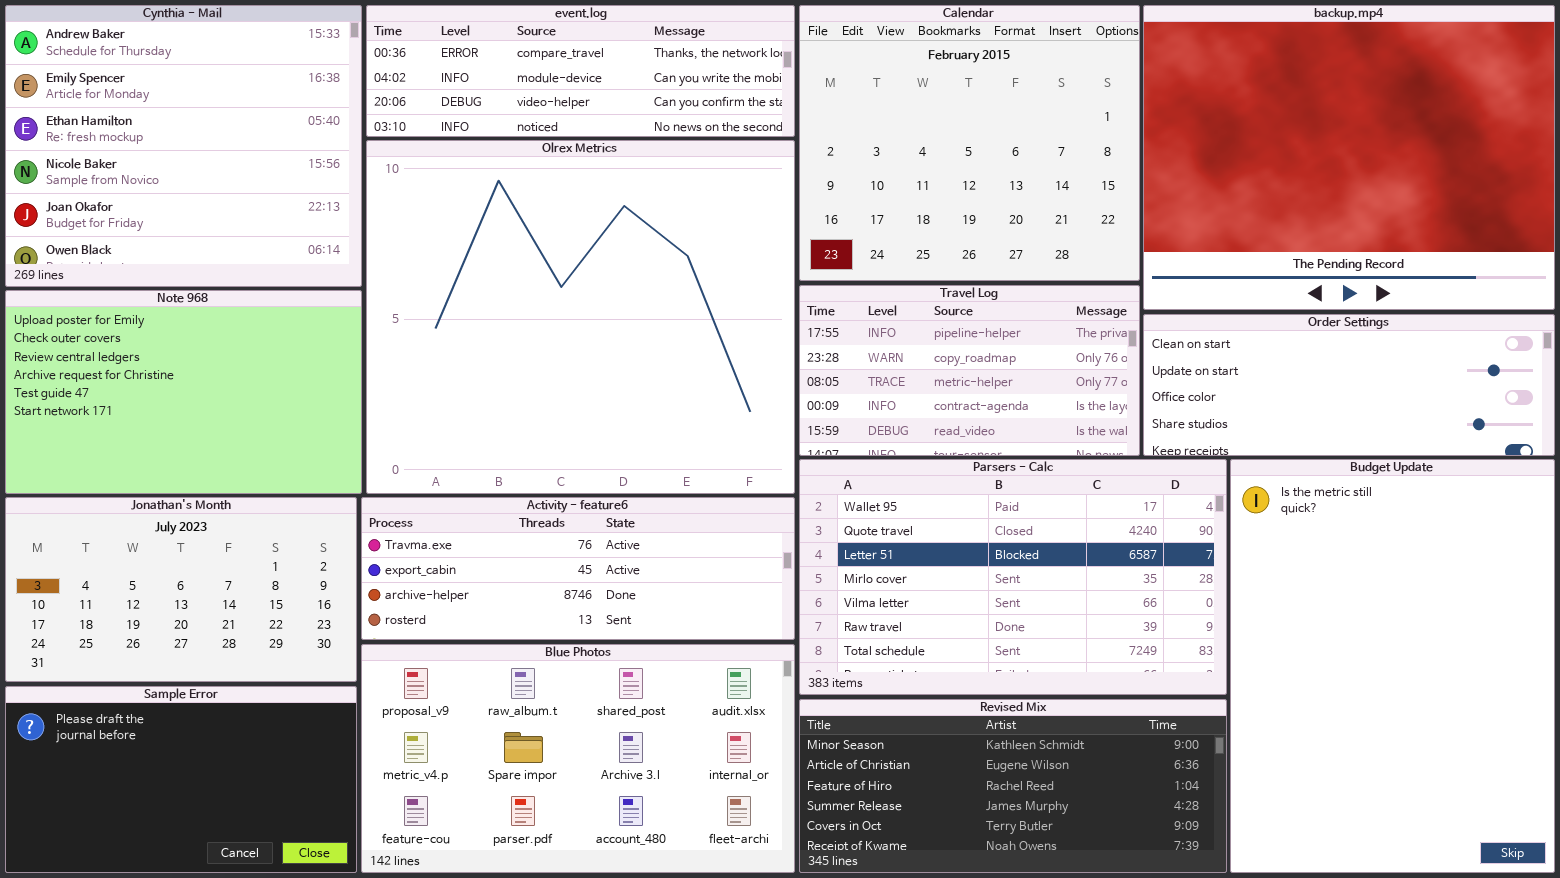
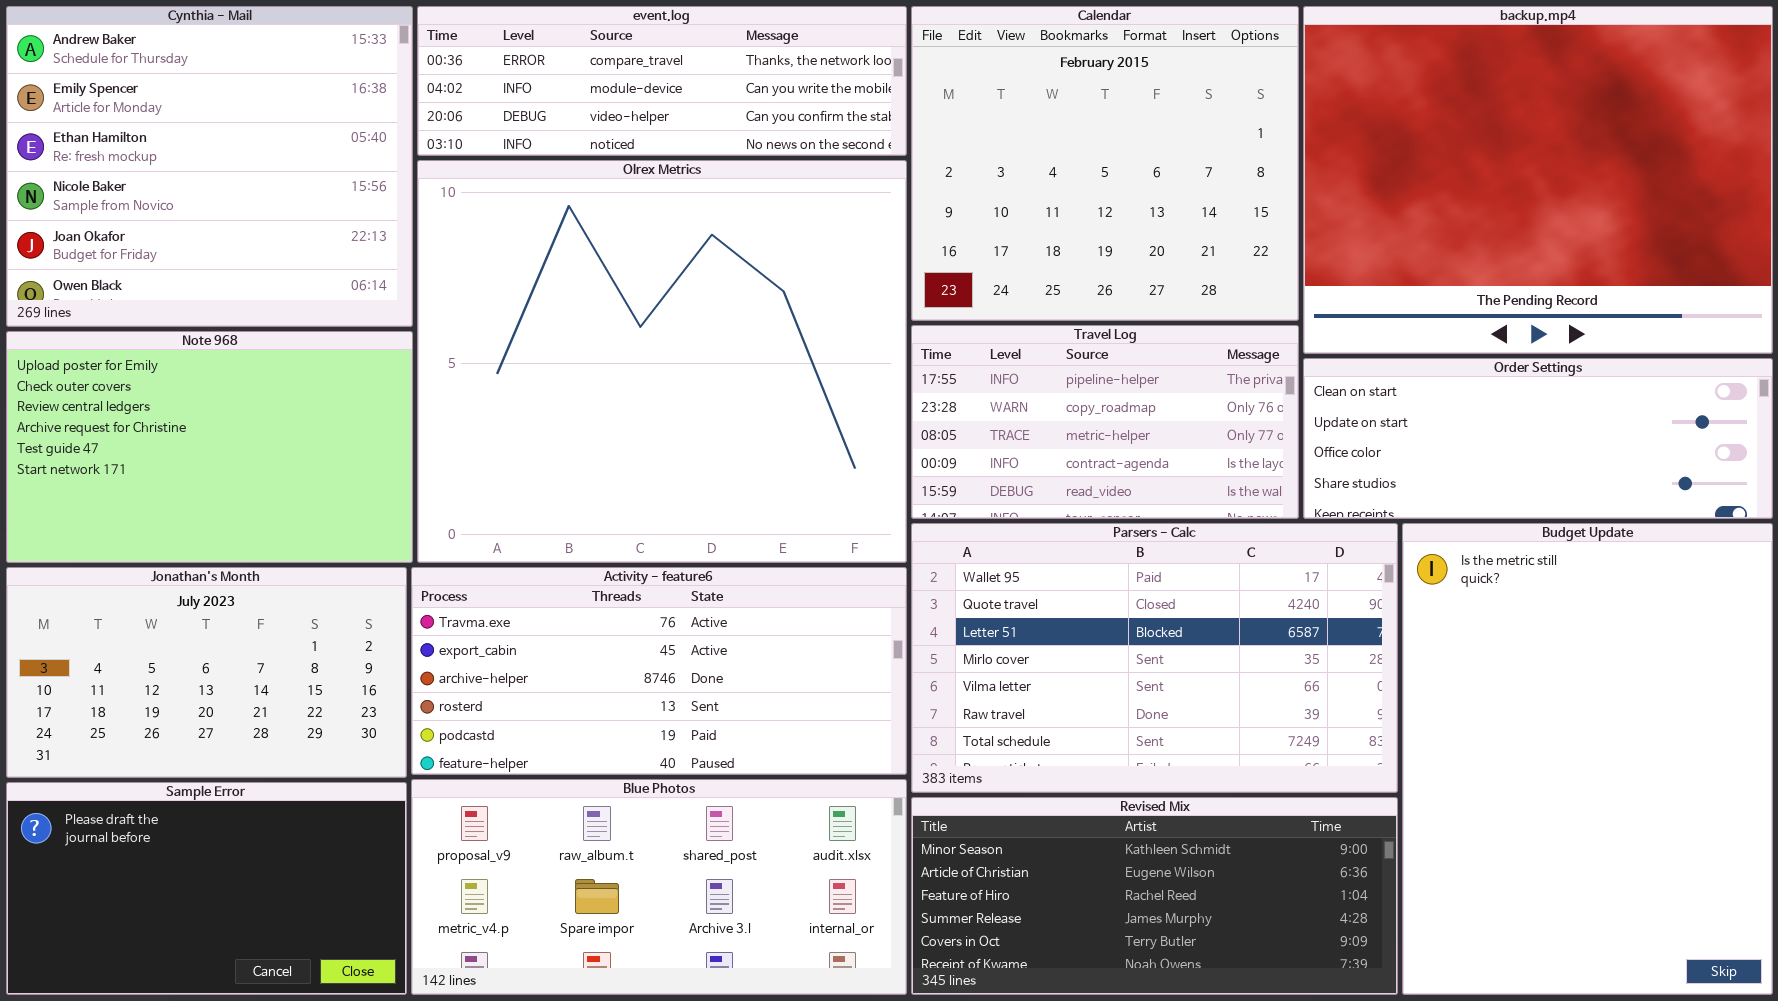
Activity - feature6: [361,497,795,640] -> [411,567,907,775], resized
Blue Photos: [361,644,795,873] -> [411,779,907,995], resized

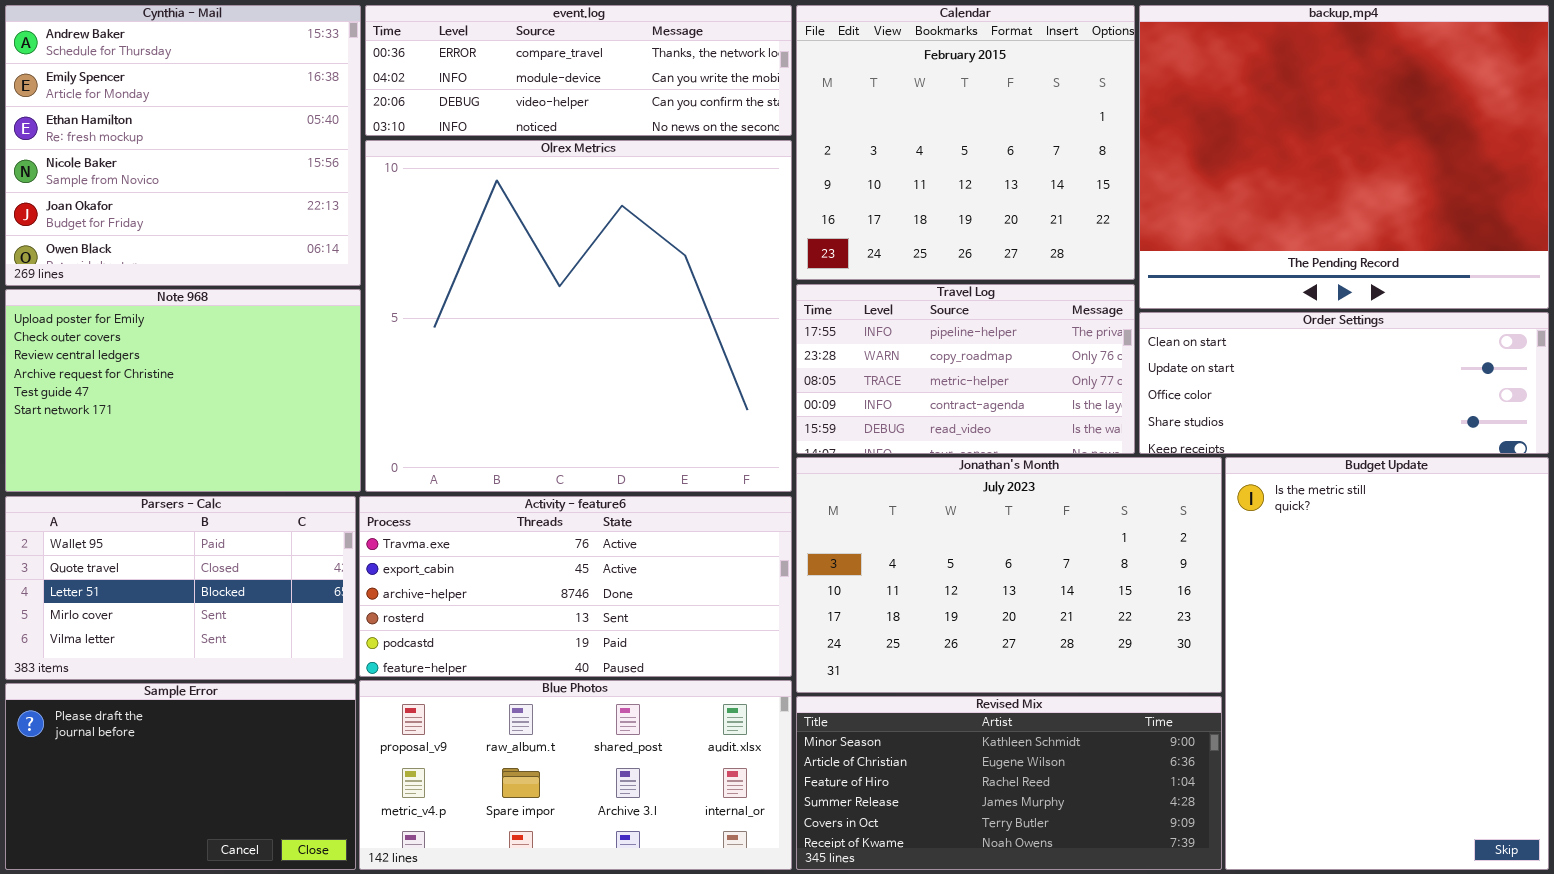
Parsers - Calc: [911,523,1398,793] -> [5,496,356,680], moved, resized
Jonathan's Month: [6,567,407,778] -> [796,457,1222,693], moved, resized

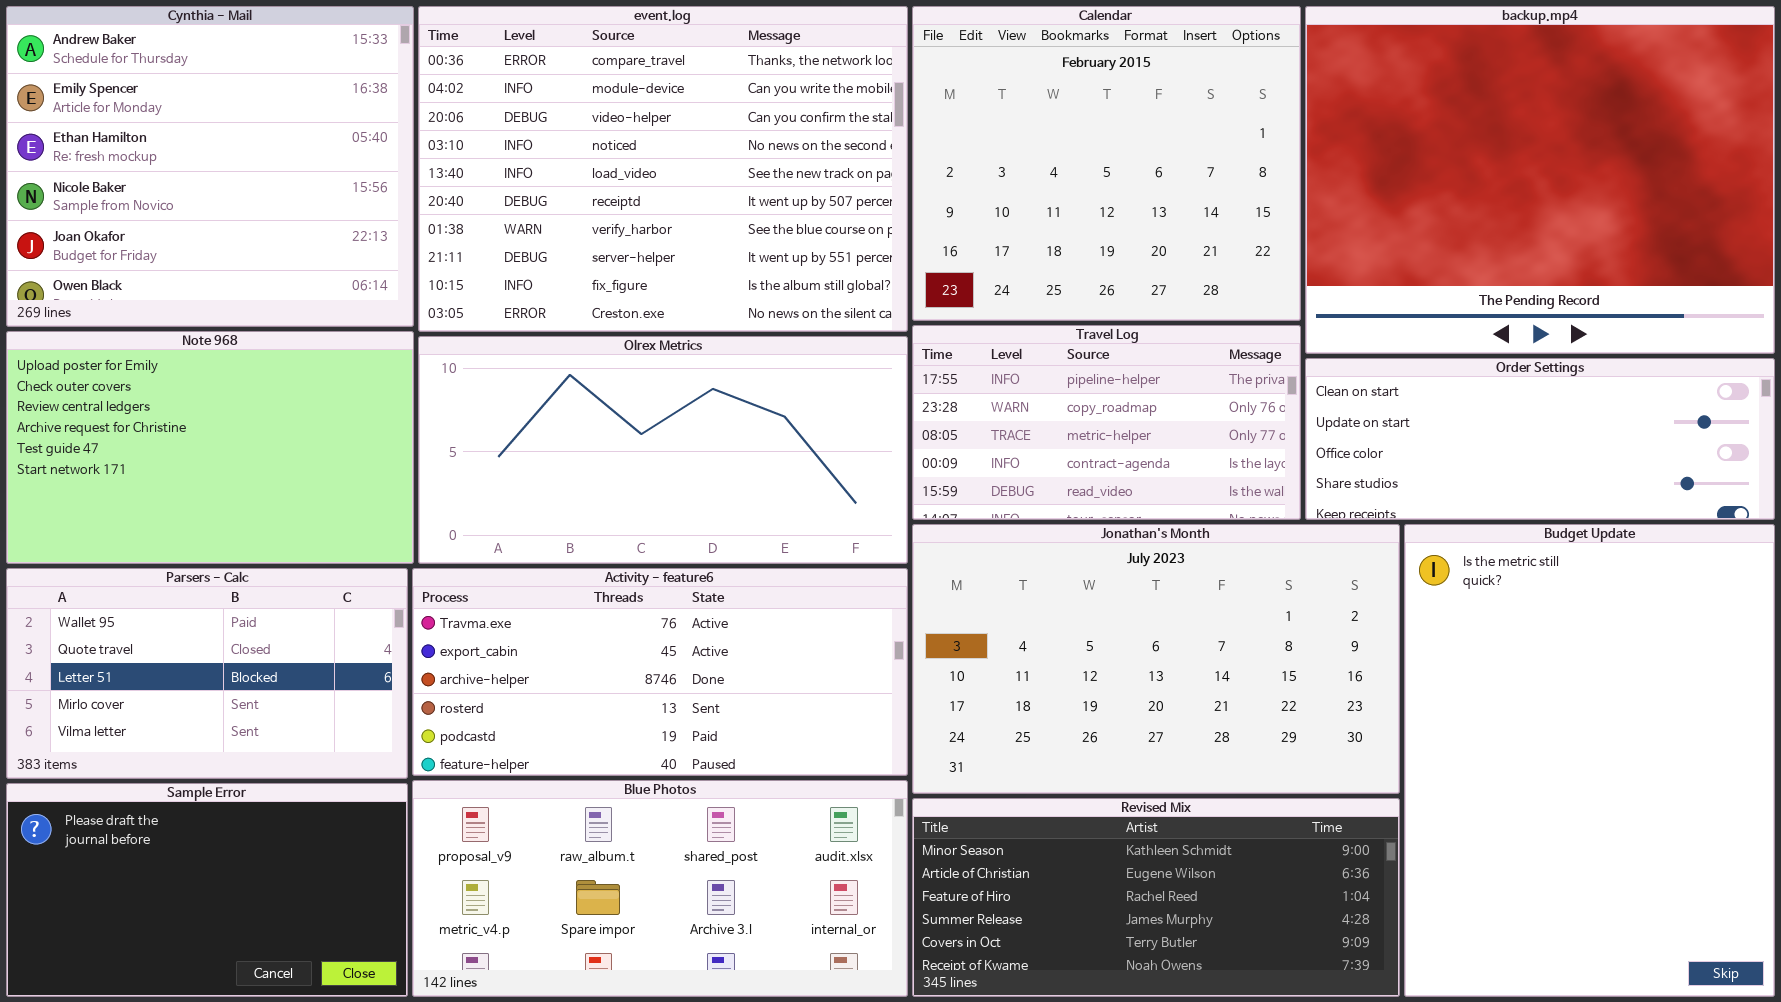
event.log: [365,5,792,136] -> [418,6,908,332], resized
Olrex Metrics: [365,140,792,492] -> [418,336,908,564], resized

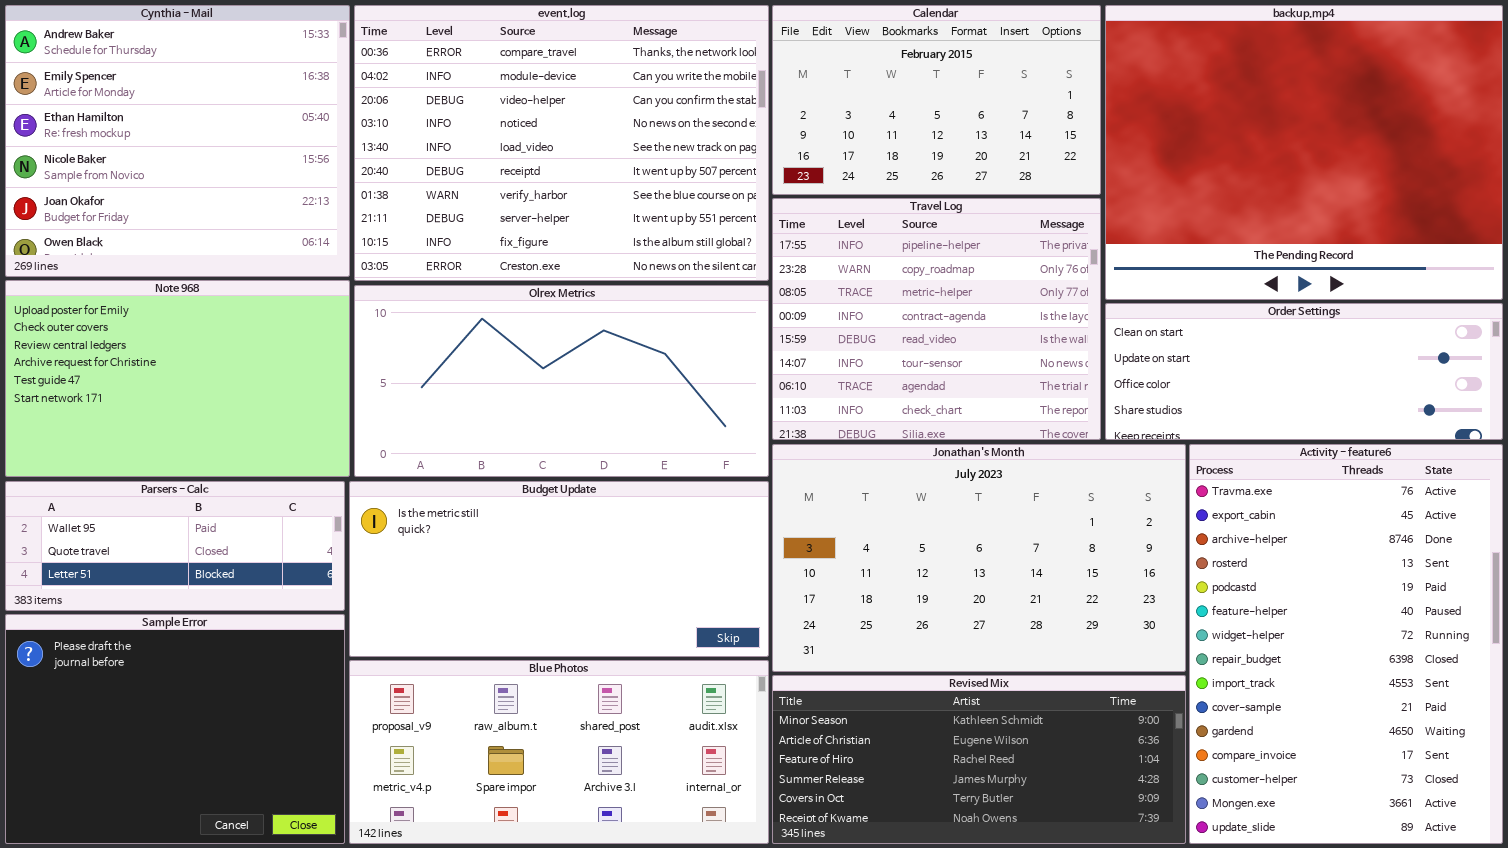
Calendar: [912,6,1301,321] -> [772,5,1101,195], resized
Travel Log: [912,325,1301,520] -> [772,198,1101,440], resized
Budget Update: [1404,524,1775,997] -> [349,481,769,657], moved, resized
Parsers - Calc: [6,568,408,779] -> [5,481,345,611], resized
Activity - feature6: [412,568,908,776] -> [1189,444,1503,844], moved, resized
Sample Error: [6,783,408,997] -> [5,614,345,844], resized

